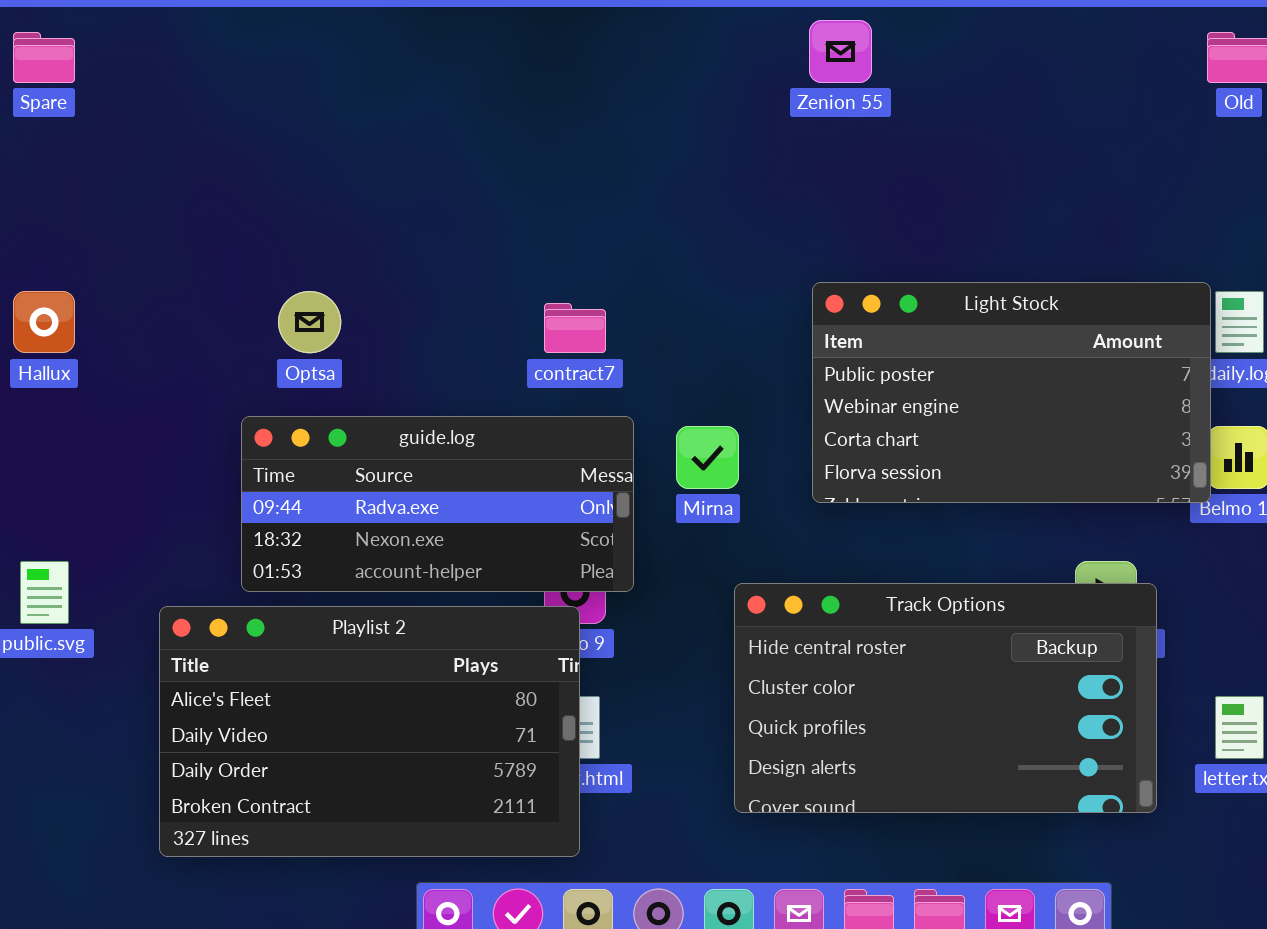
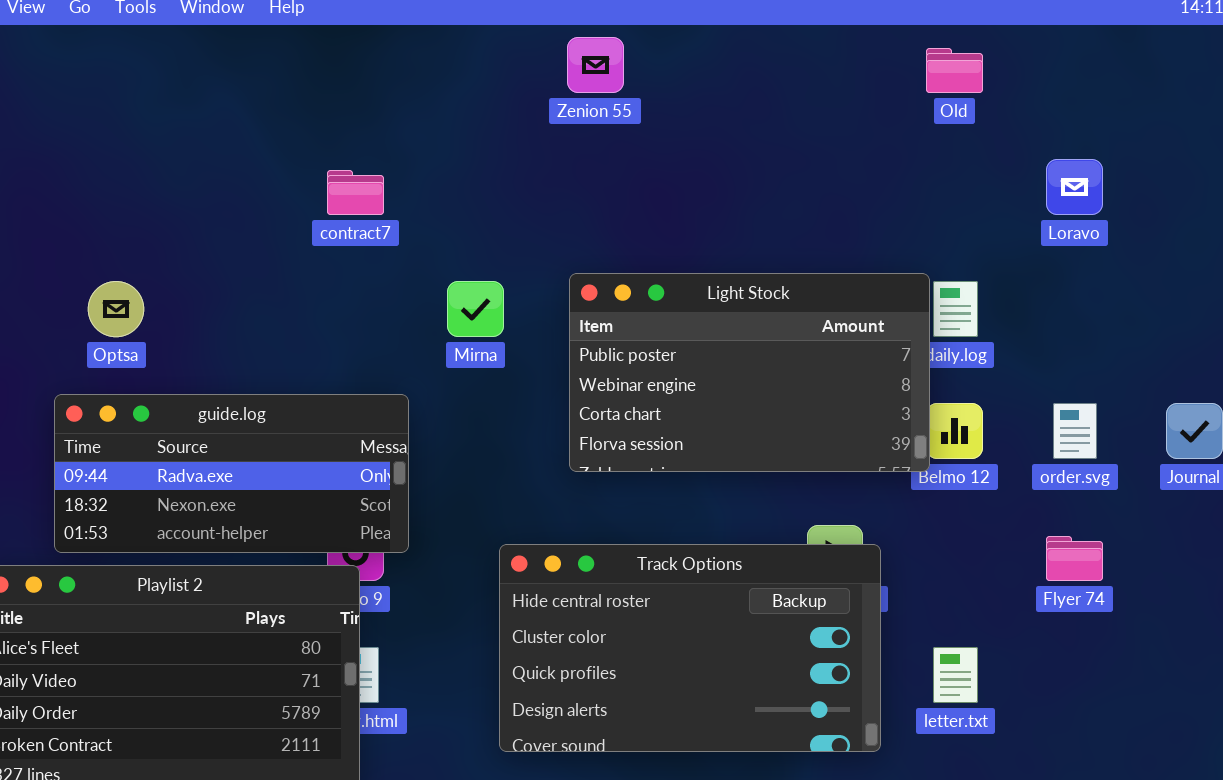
contract7: [544,303,606,353] -> [327,170,384,215], moved
Mirna: [676,426,739,489] -> [447,281,504,337], moved

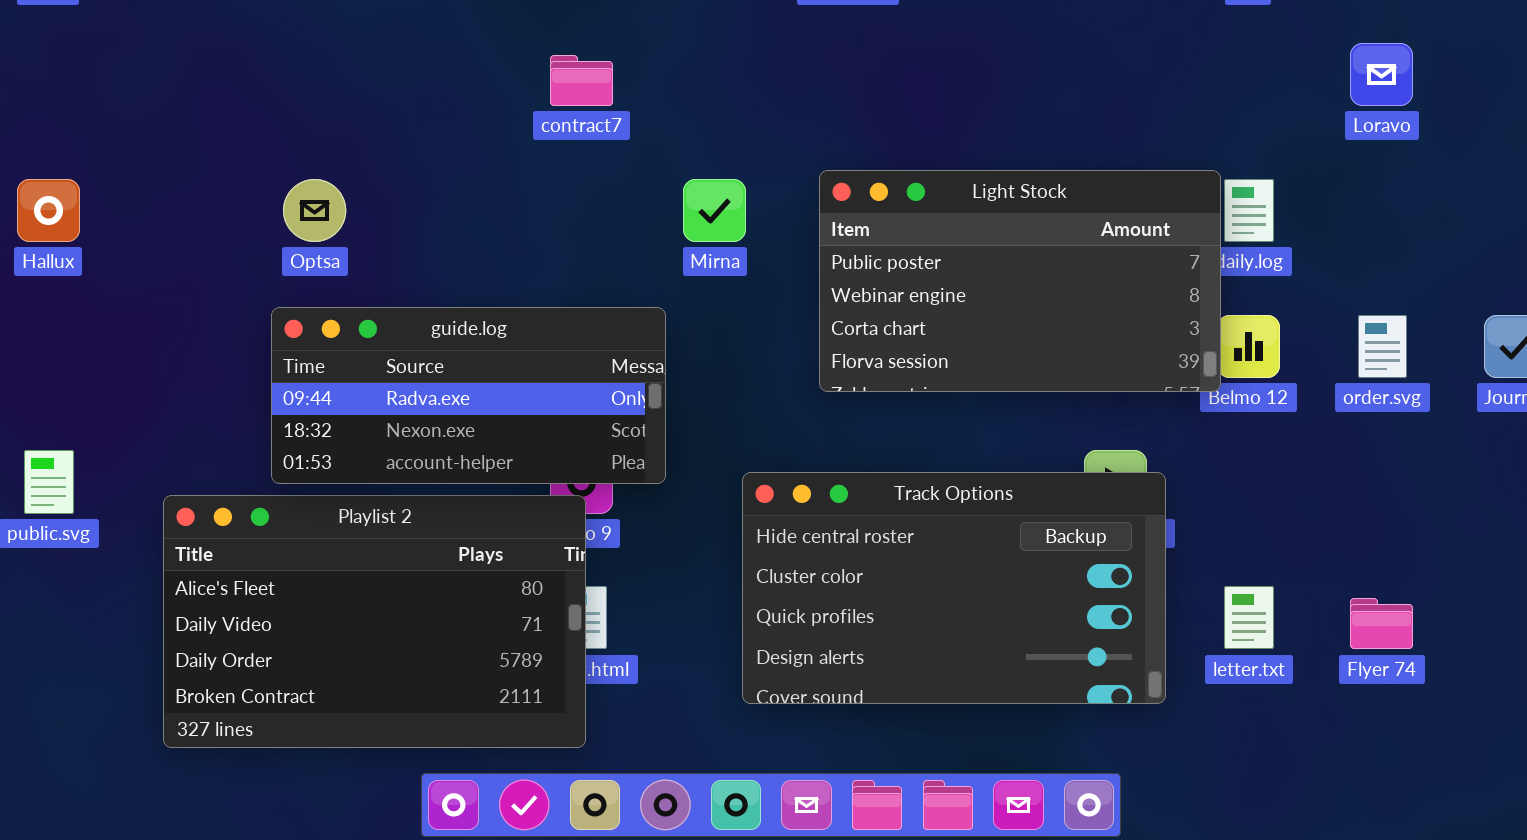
guide.log: [54,394,409,553] -> [271,307,666,484], moved
Flyer 74: [1046,536,1103,581] -> [1350,598,1413,649], moved

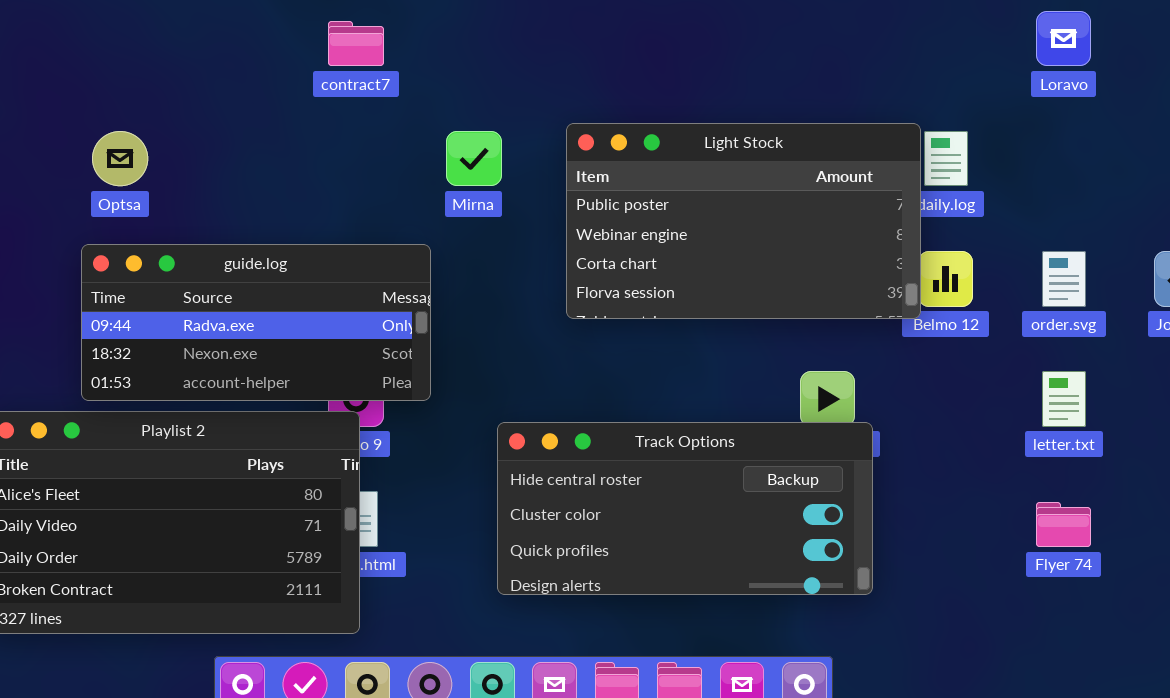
Track Options: [742,472,1166,704] -> [497,422,873,595], resized
letter.txt: [1224,586,1274,649] -> [1042,371,1086,427], moved

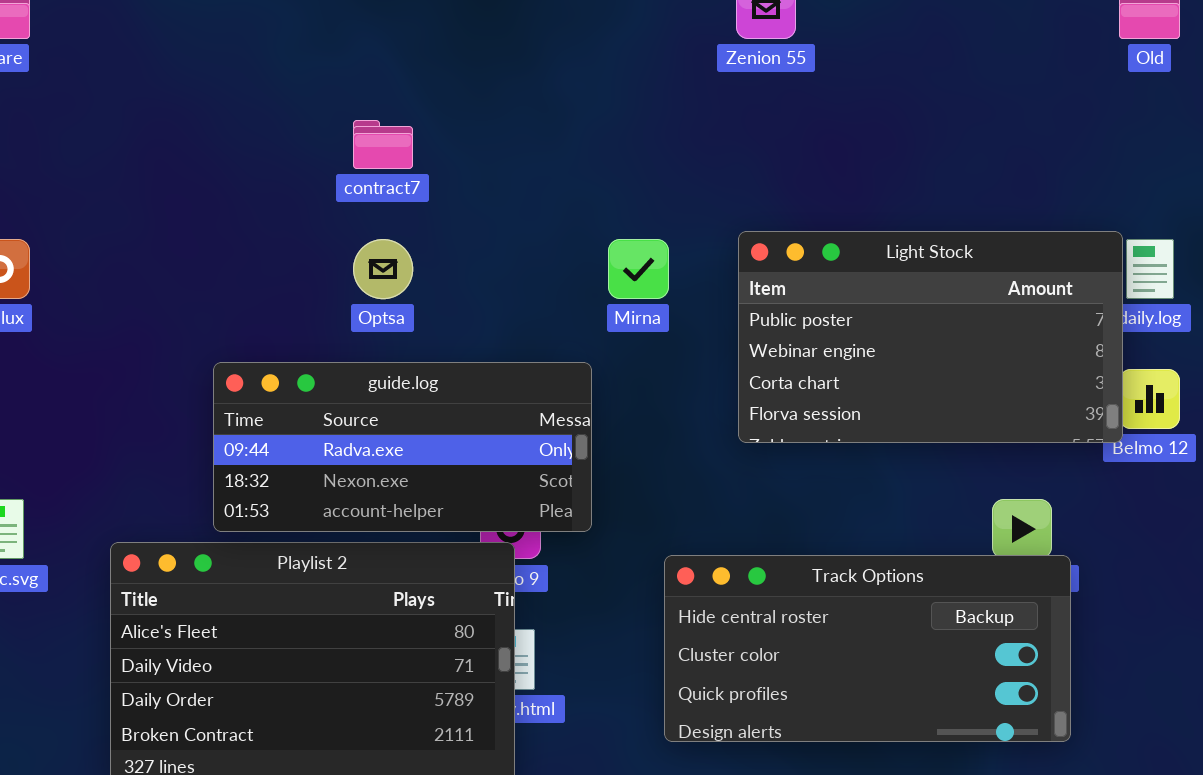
contract7: [328,21,384,66] -> [353,120,413,169], moved
Optsa: [92,131,148,186] -> [353,239,413,299], moved

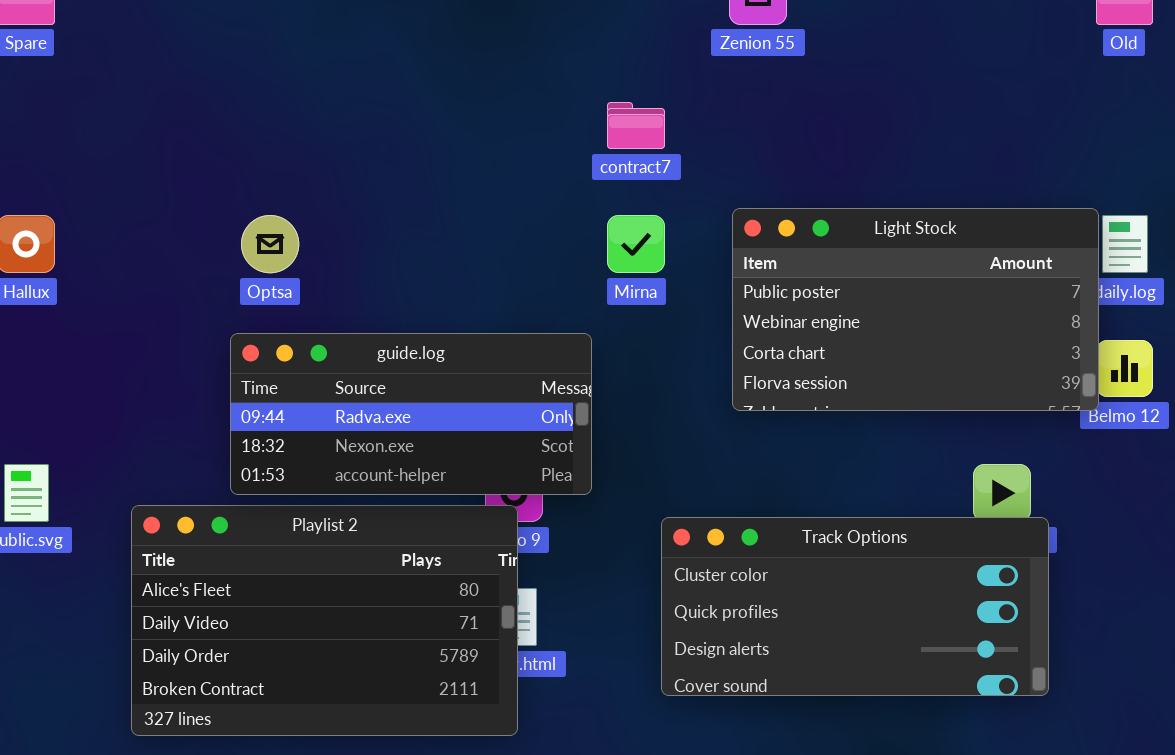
contract7: [353,120,413,169] -> [607,102,665,149], moved
Optsa: [353,239,413,299] -> [241,215,299,273], moved
Track Options: [664,555,1071,742] -> [661,517,1049,696], scrolled down 1 row

